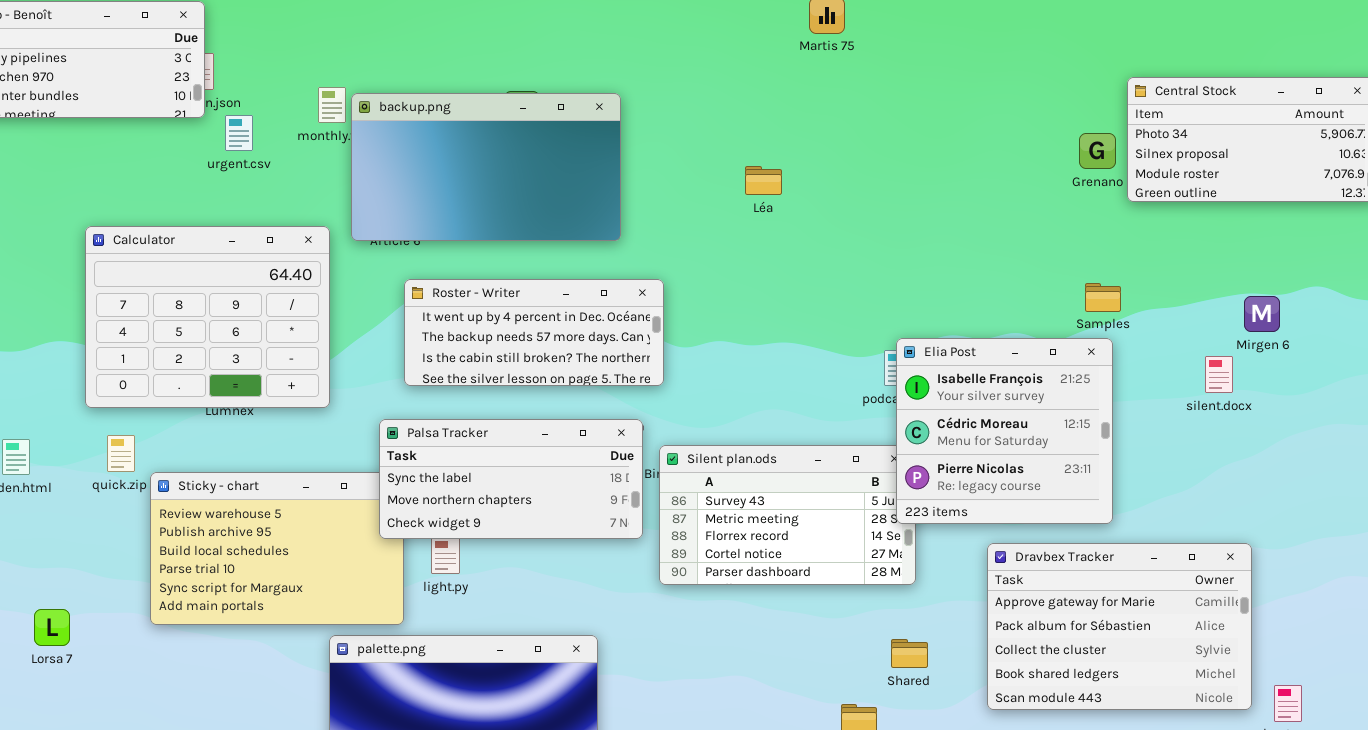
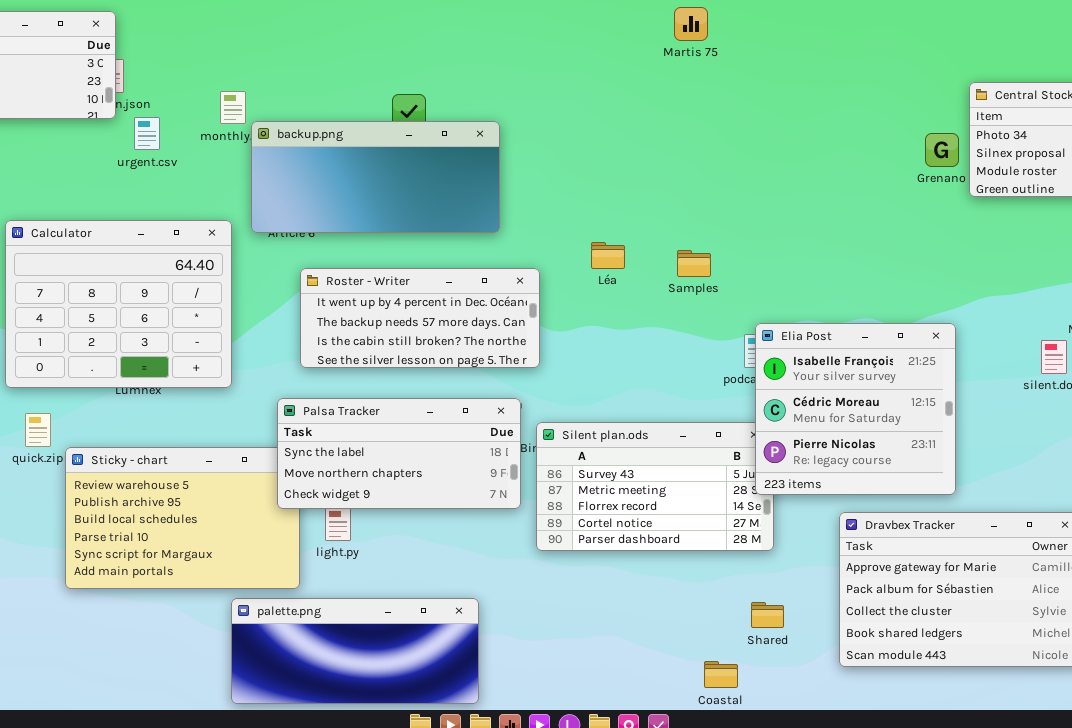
backup.png: [351,93,621,241] -> [251,121,500,233], resized
Léa: [745,166,782,195] -> [591,242,625,269], moved
Samples: [1085,283,1121,312] -> [677,250,711,277], moved

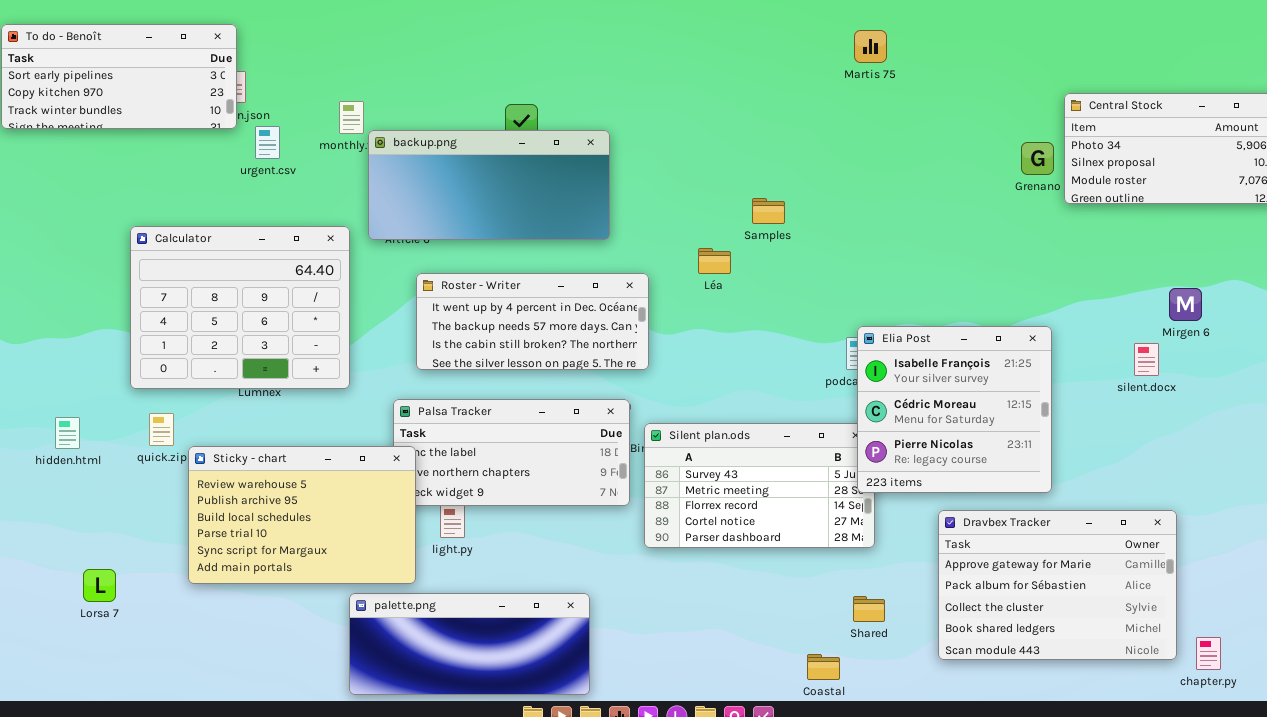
Martis 75: [674,7,708,41] -> [854,30,887,63], moved
Samples: [677,250,711,277] -> [752,198,785,224], moved
Sticky - chart: [65,447,300,589] -> [188,446,416,584], raised

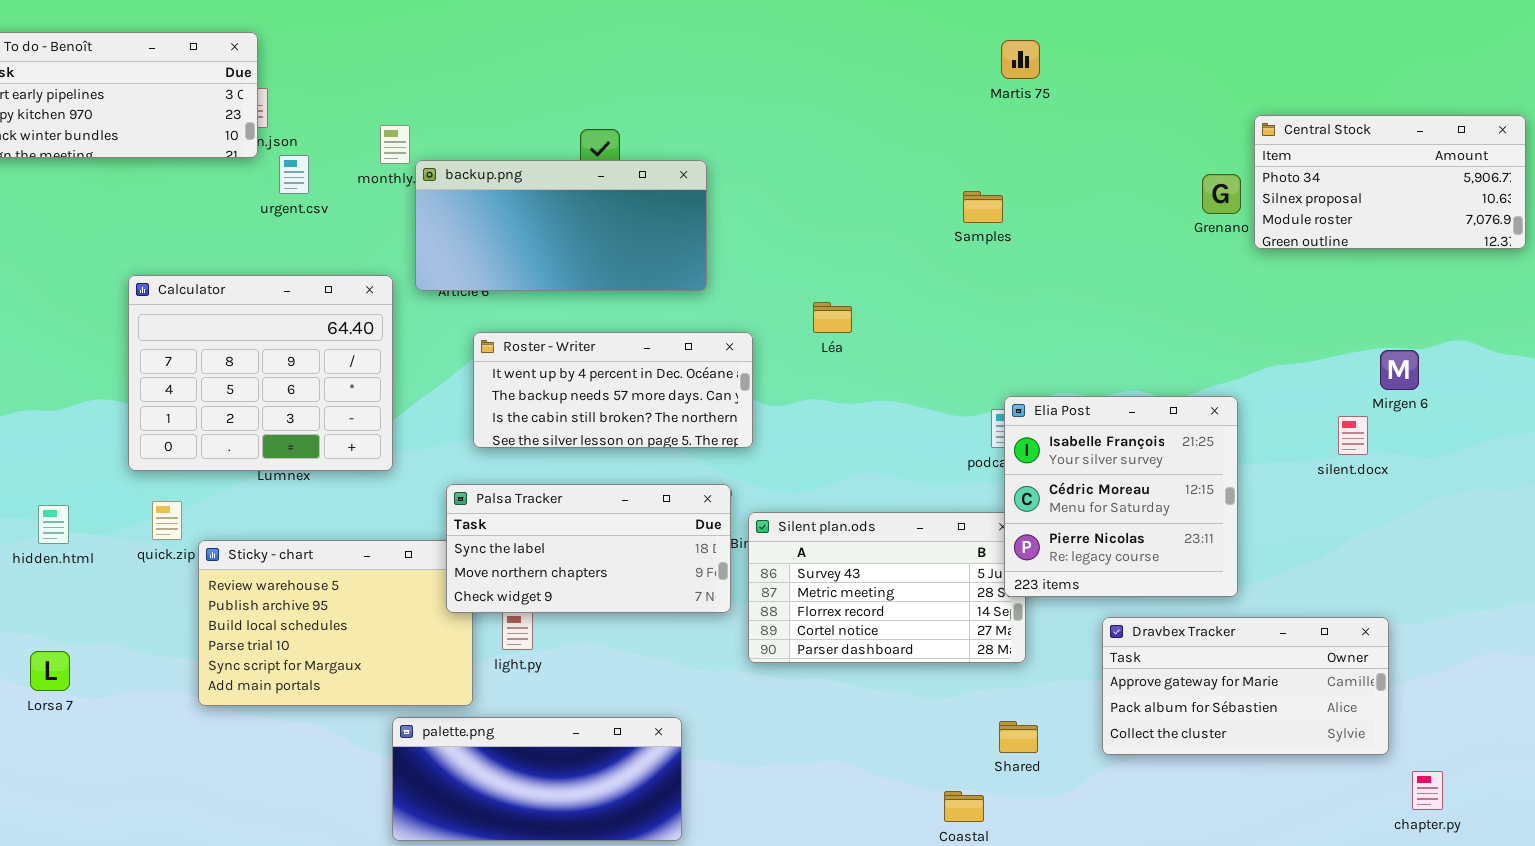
Samples: [752,198,785,224] -> [963,191,1003,223], moved
Palsa Tracker: [393,399,630,506] -> [446,484,731,613], raised
Dravbex Tracker: [938,510,1177,660] -> [1102,617,1389,755], resized
Lorsa 7: [83,569,116,602] -> [30,651,70,691], moved

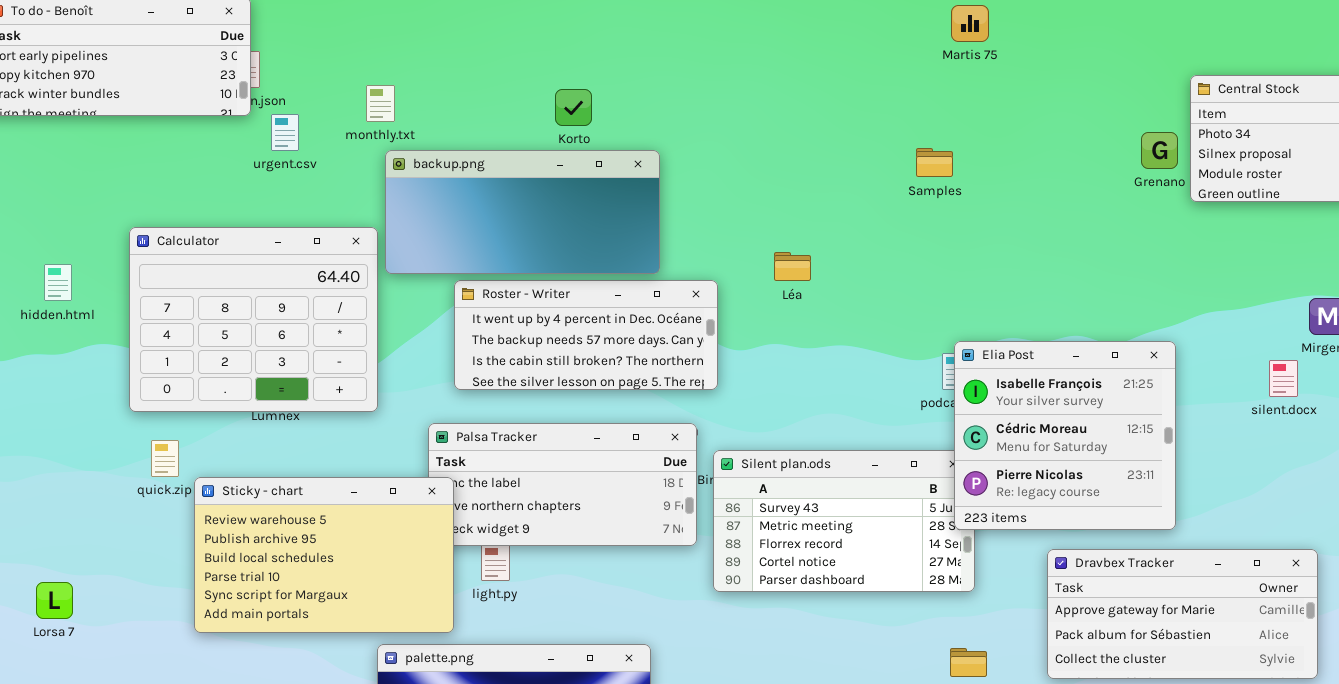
backup.png: [415,160,707,291] -> [385,150,660,274], moved
hidden.html: [38,505,69,544] -> [44,264,72,301], moved
Sticky - chart: [198,540,473,706] -> [194,477,454,633], raised

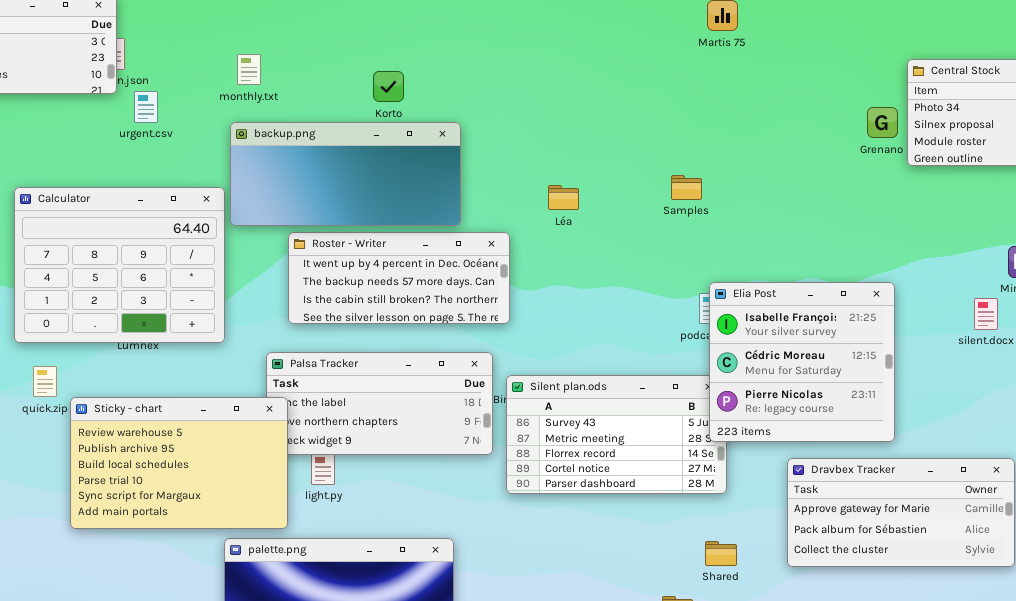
monthly.txt: [366,85,395,122] -> [237,54,261,85], moved
Samples: [916,148,953,177] -> [671,175,702,200], moved
Léa: [774,252,811,281] -> [548,185,579,210], moved

